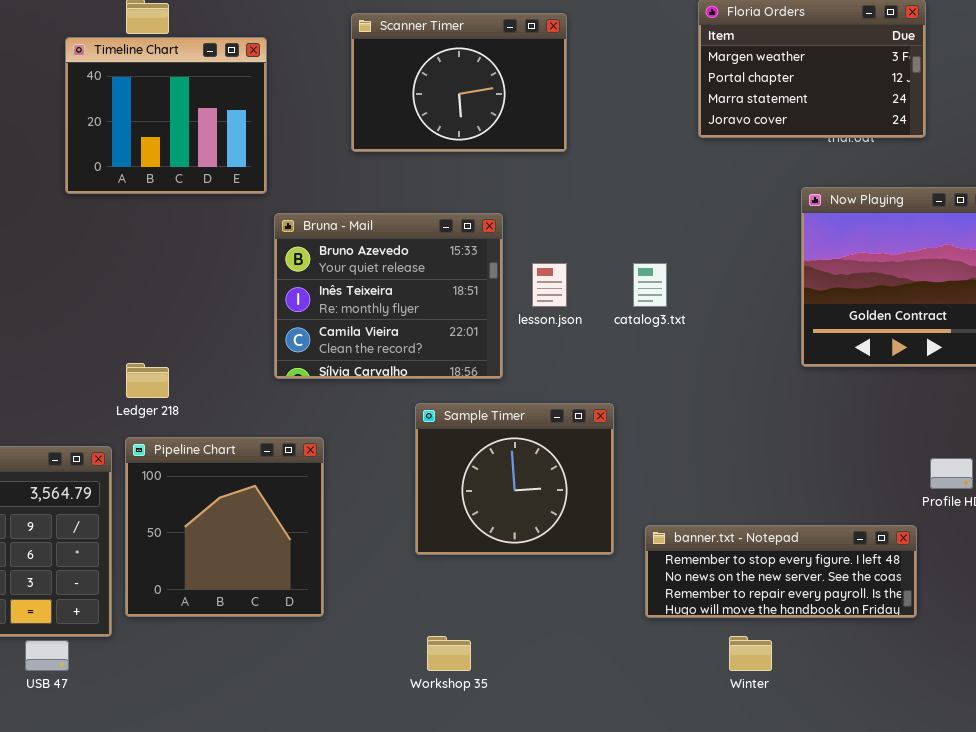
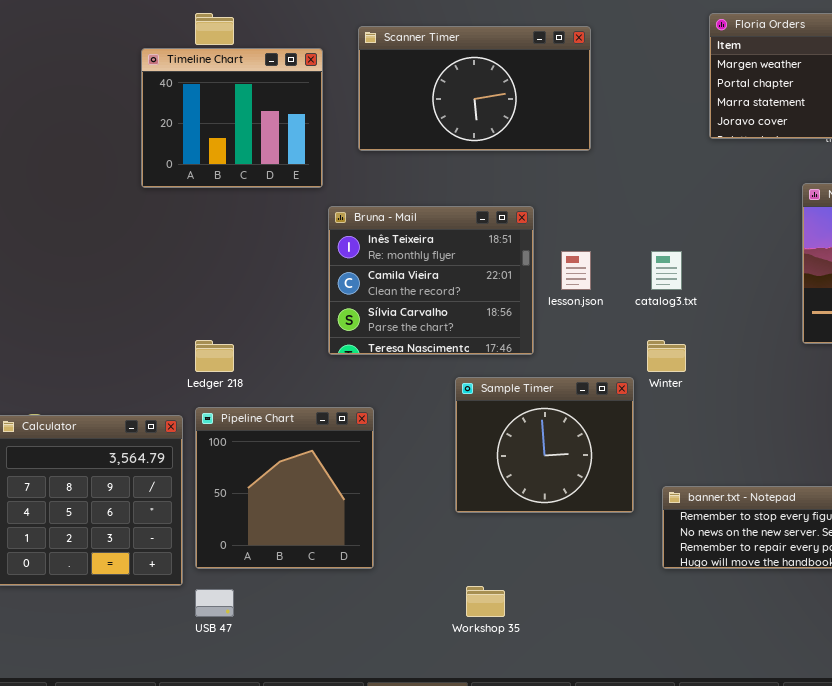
Scanner Timer: [351,13,567,152] -> [358,26,591,151], resized
Bruna - Mail: [274,213,503,379] -> [328,206,534,355], scrolled down 1 row
Winter: [729,636,772,671] -> [647,340,686,372], moved
USB 47: [25,640,69,671] -> [195,589,234,617], moved

